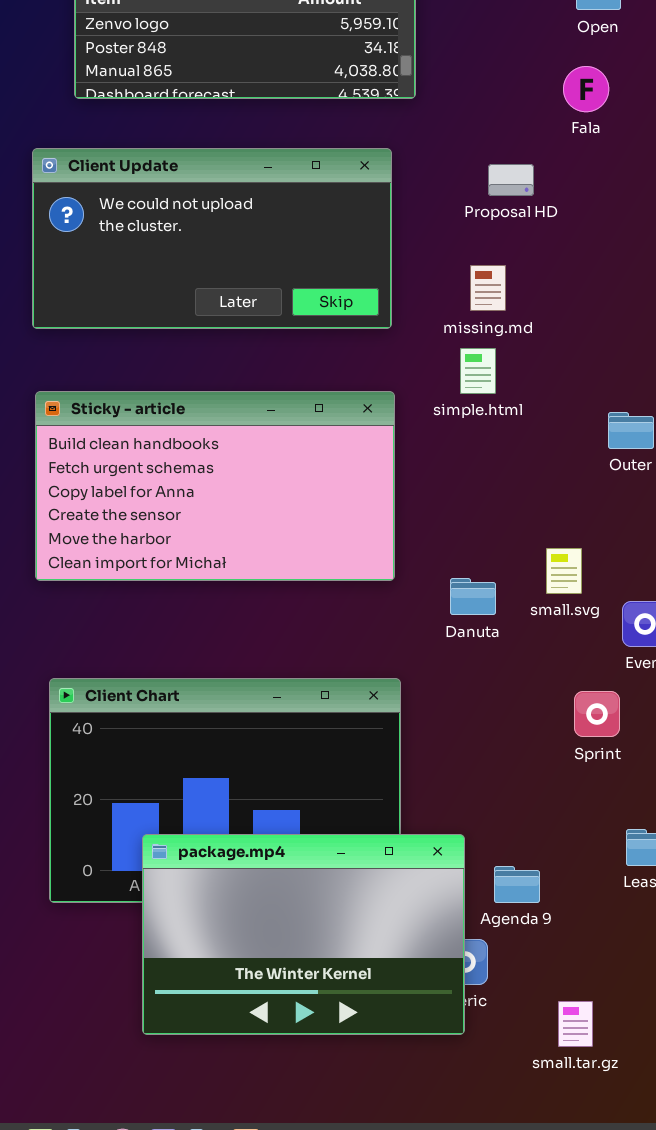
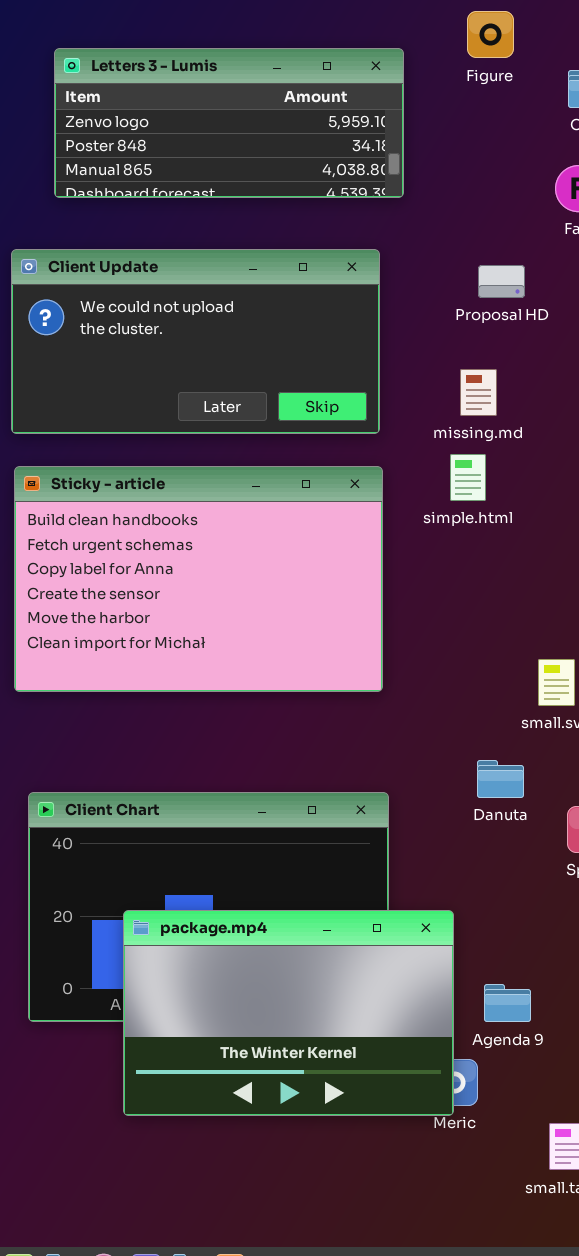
Sticky - article: [35,391,395,581] -> [14,466,383,692], resized
Danuta: [450,578,496,615] -> [477,760,524,798], moved
package.mp4: [142,834,465,1035] -> [123,910,454,1116], moved

